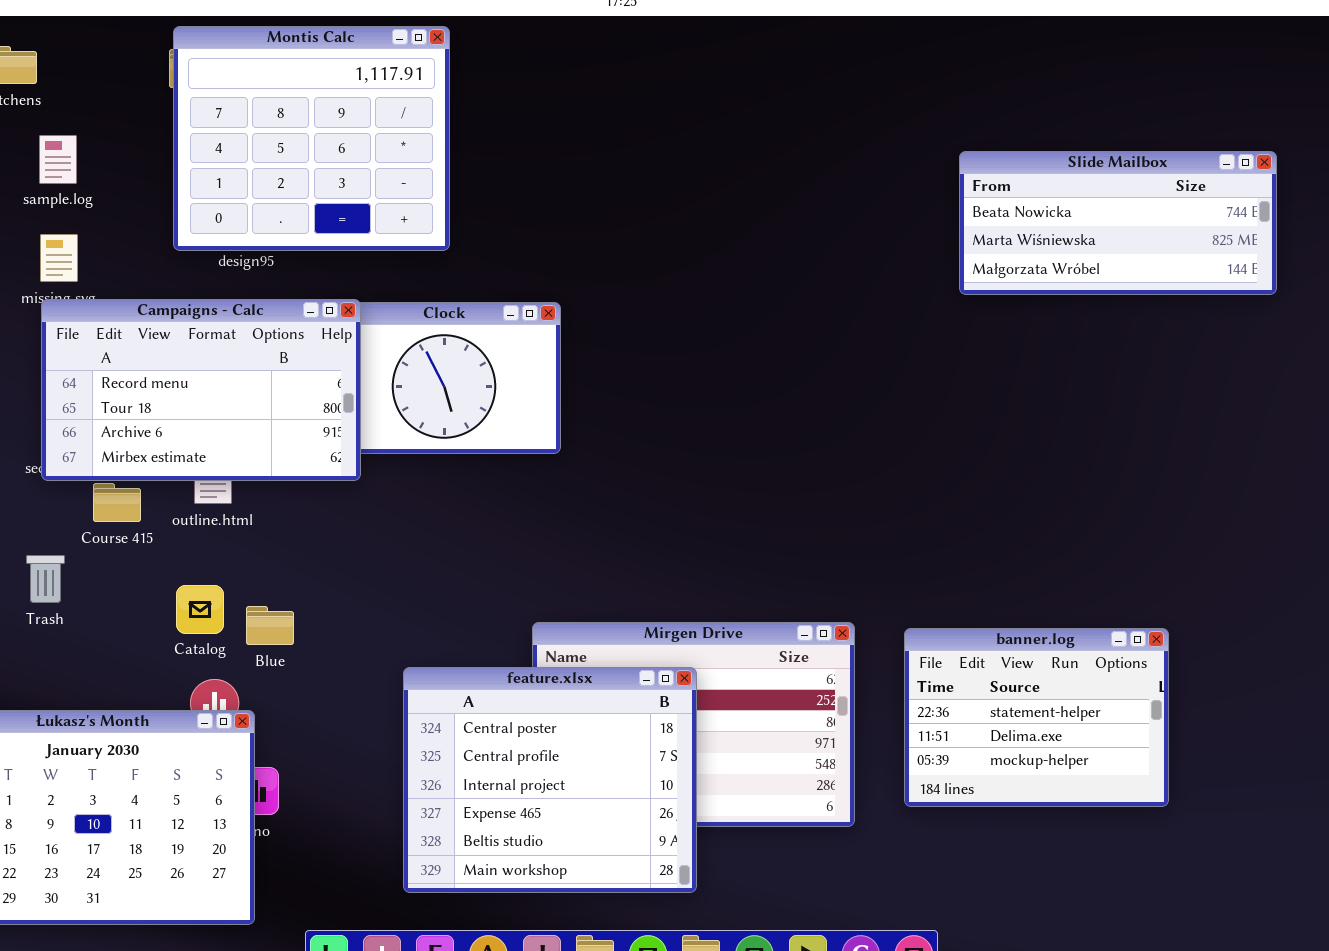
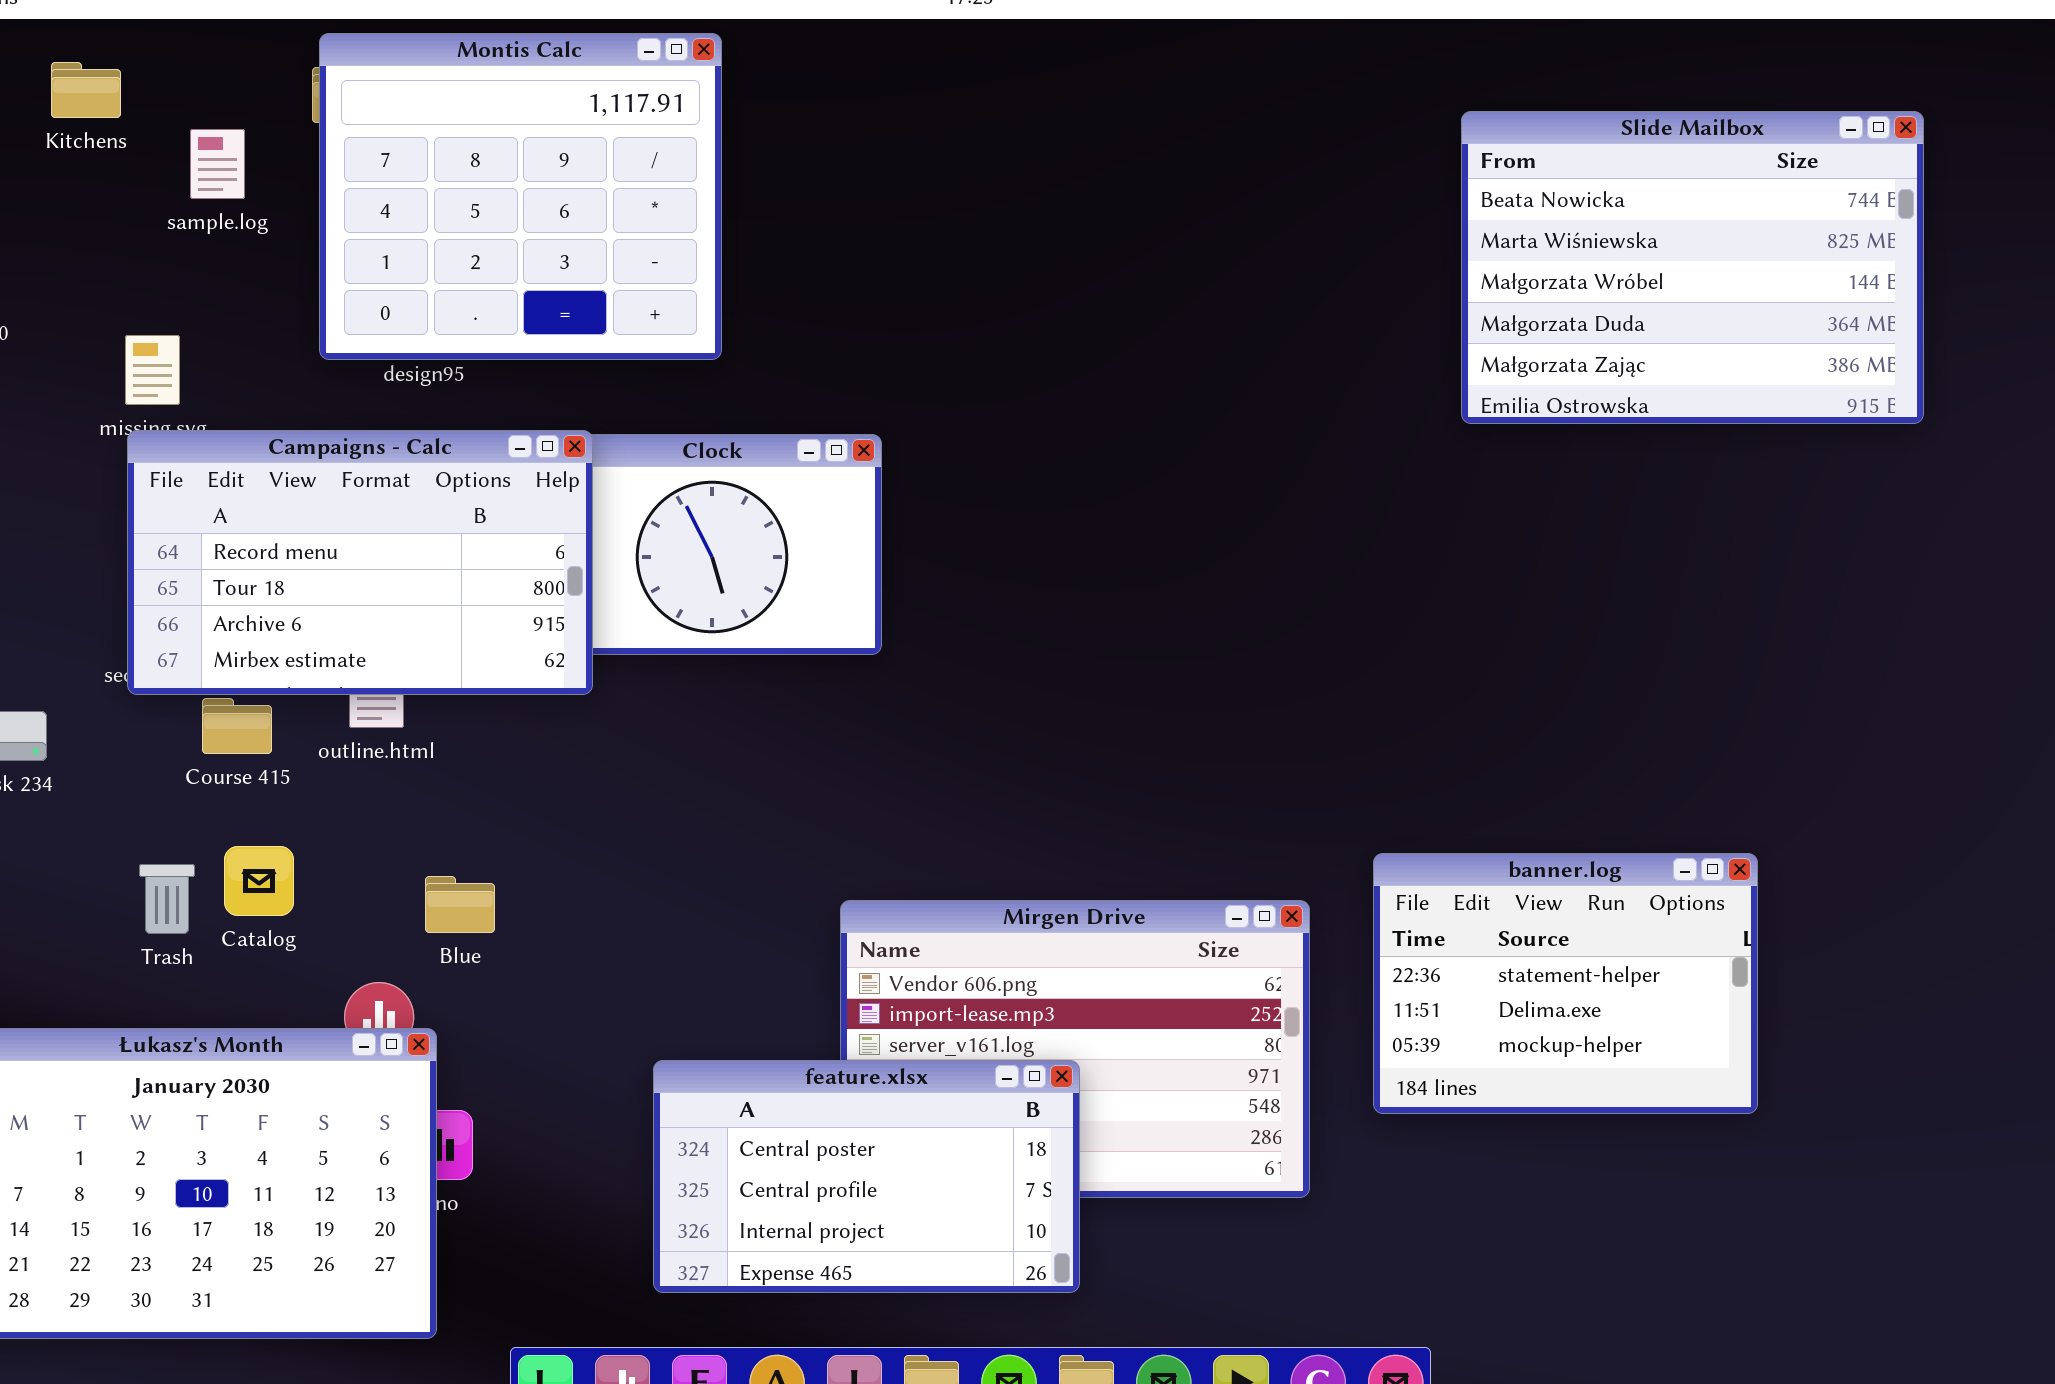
sample.log: [39,135,77,184] -> [190,129,245,199], moved
Slide Mailbox: [959,151,1277,295] -> [1461,111,1924,424], resized
Trash: [26,555,65,603] -> [139,864,195,934], moved
Catalog: [176,585,224,634] -> [224,846,294,916], moved
banner.log: [904,628,1169,807] -> [1373,853,1758,1114], moved
feature.xlsx: [403,667,697,893] -> [653,1060,1080,1293], resized

